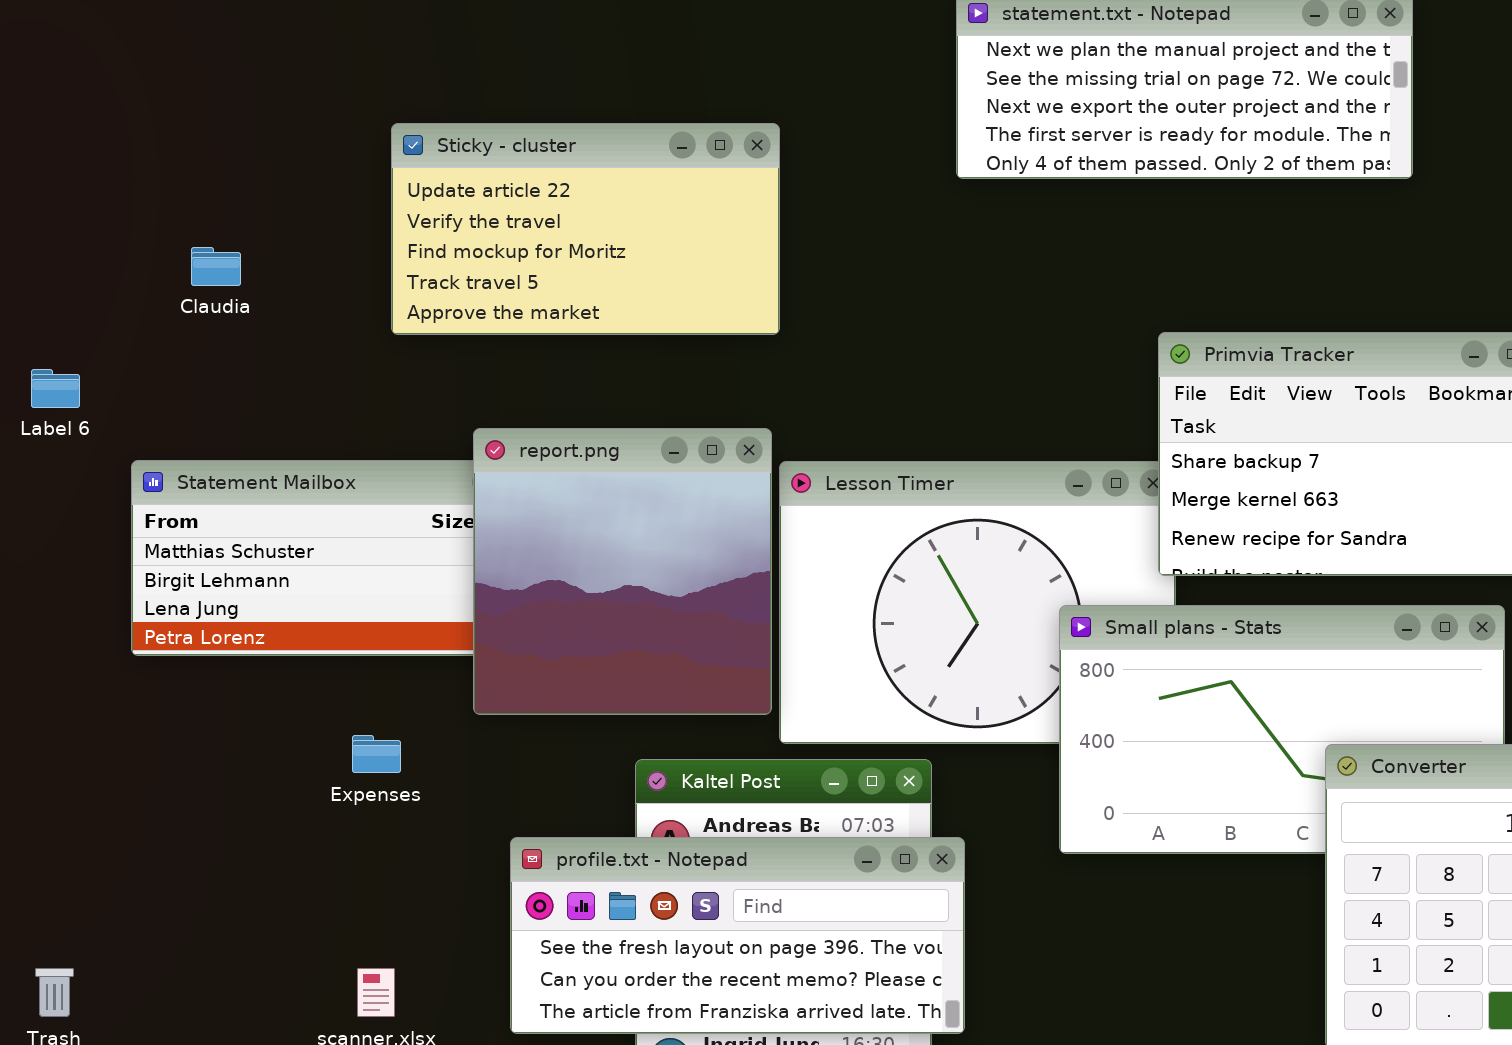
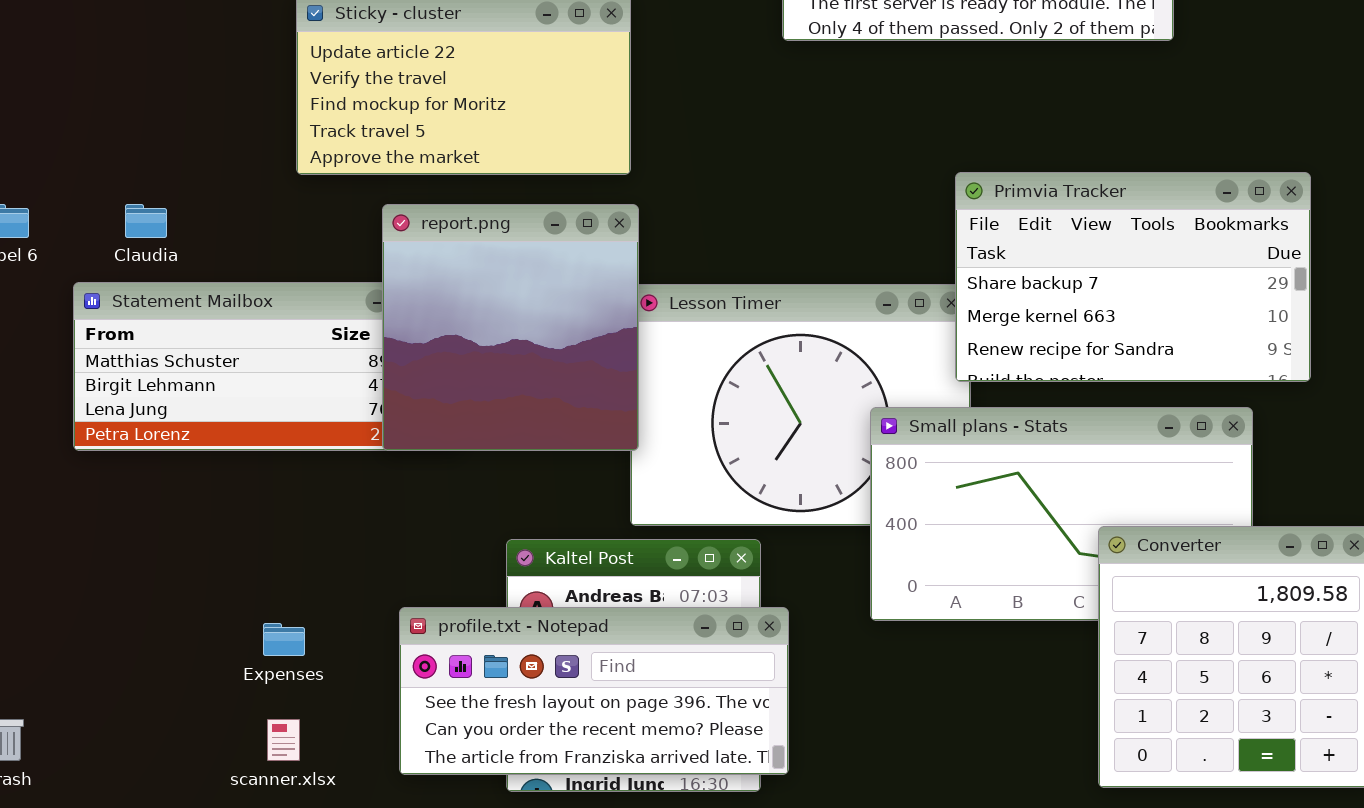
Claudia: [191,247,241,286] -> [125,204,167,238], moved
report.png: [473,428,772,715] -> [382,204,639,451], moved
Expenses: [352,735,401,773] -> [263,623,305,656], moved

